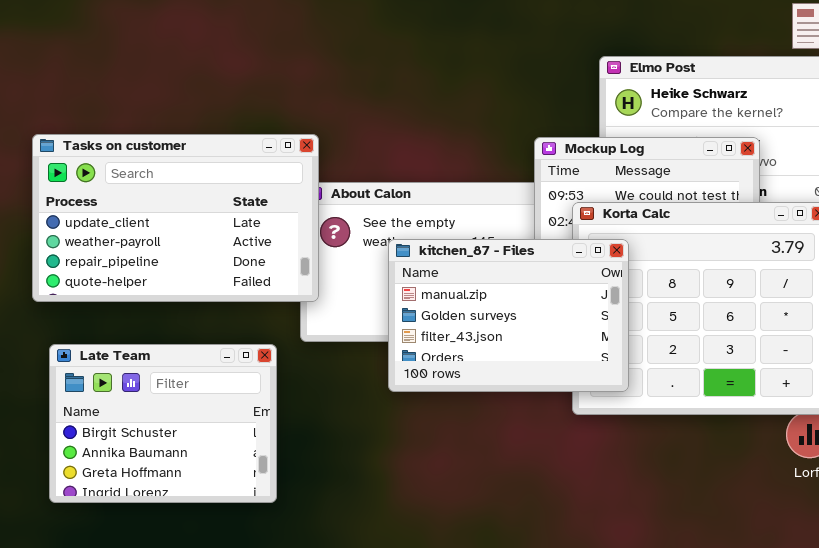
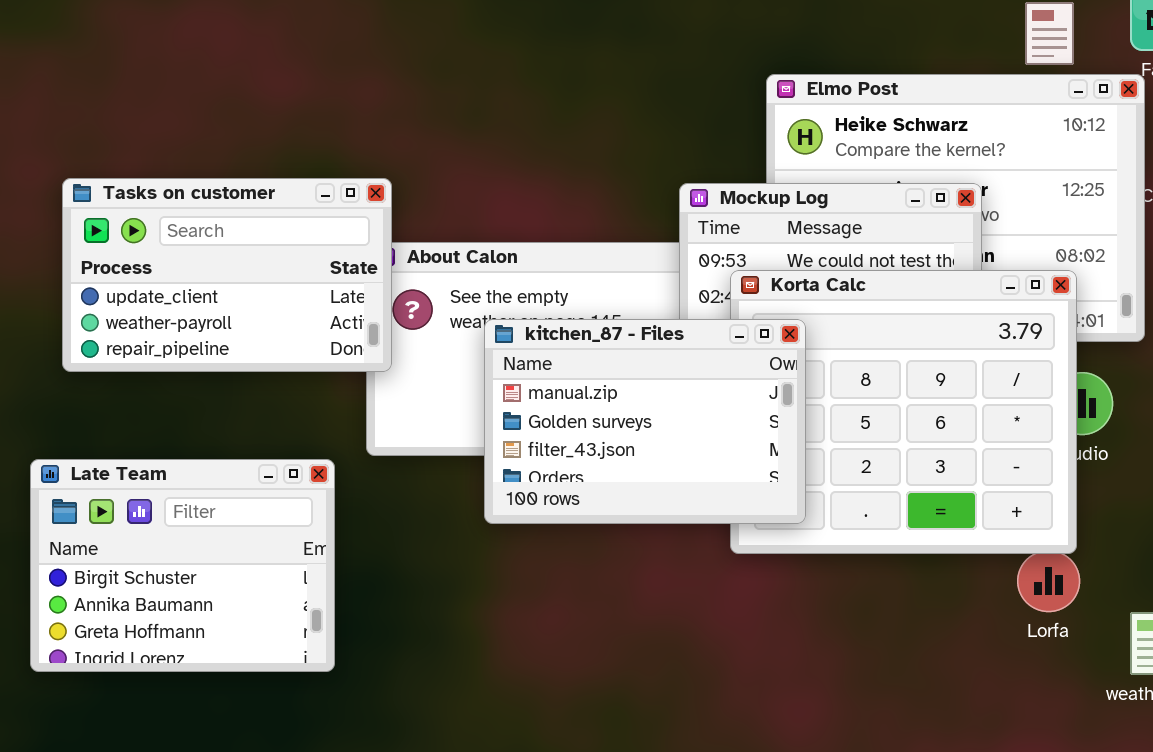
Tasks on customer: [32,134,319,302] -> [62,178,392,372], resized

